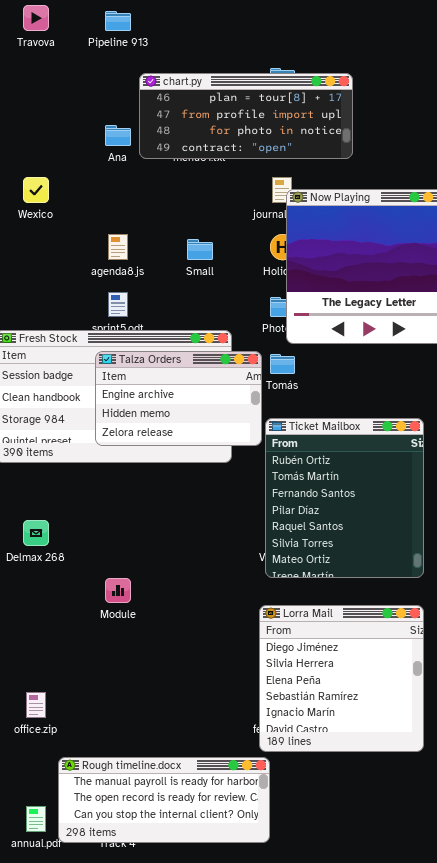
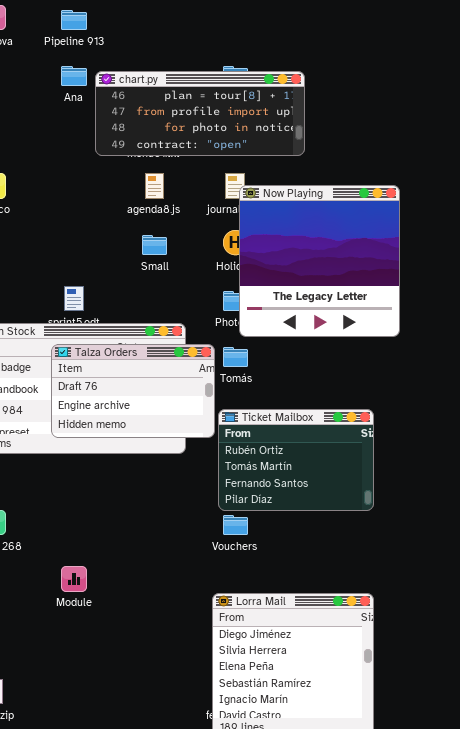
Ana: [105,125,131,146] -> [61,66,87,86], moved
agenda8.js: [108,234,128,260] -> [145,173,164,199], moved
Talza Orders: [95,351,262,446] -> [51,344,215,438], scrolled up 1 row
Ticket Mailbox: [265,418,424,578] -> [218,409,374,511], resized

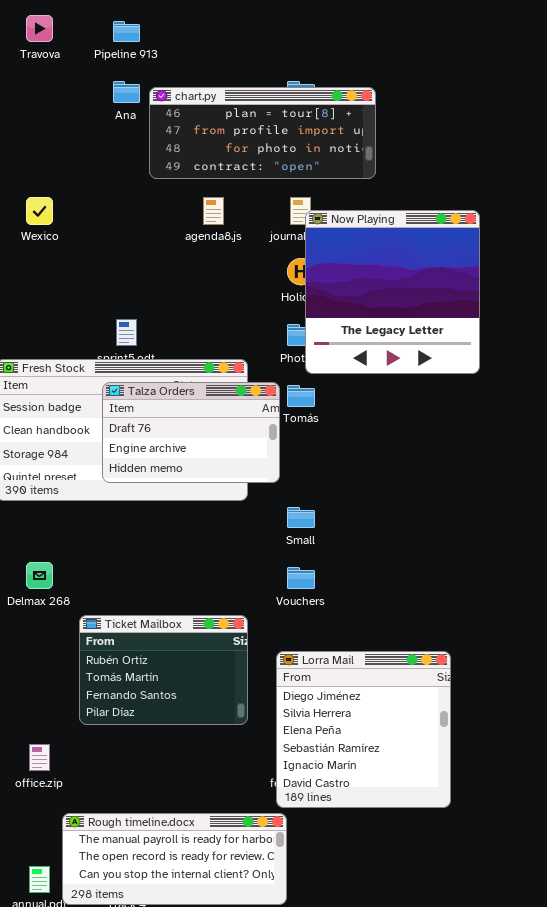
Small: [142,235,167,255] -> [287,507,315,528], moved
Ticket Mailbox: [218,409,374,511] -> [79,615,248,725], moved

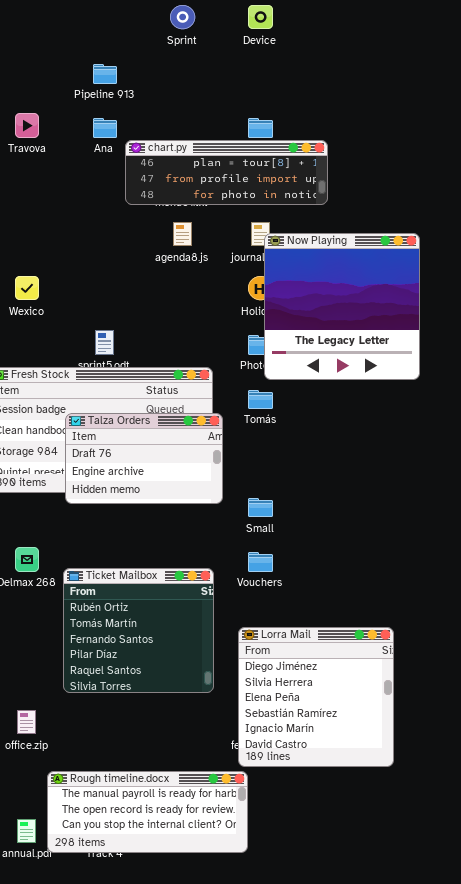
Travova: [26,15,53,42] -> [15,113,39,138], moved
chart.py: [149,87,376,179] -> [125,140,328,205], resized
Wexico: [26,197,53,225] -> [15,276,39,300], moved
Talza Orders: [102,382,280,483] -> [65,413,223,504], moved
Ticket Mailbox: [79,615,248,725] -> [63,568,214,693], resized

